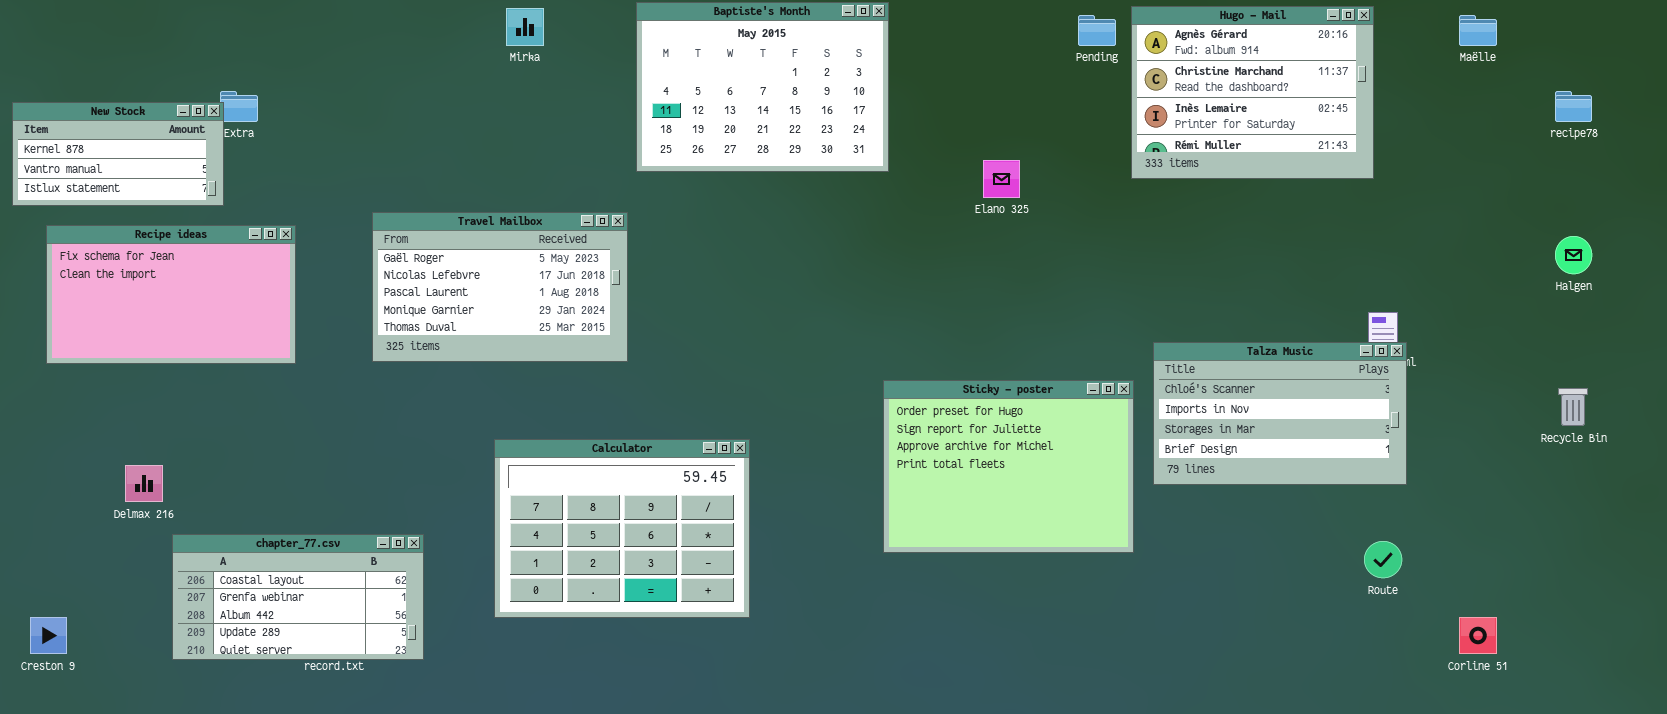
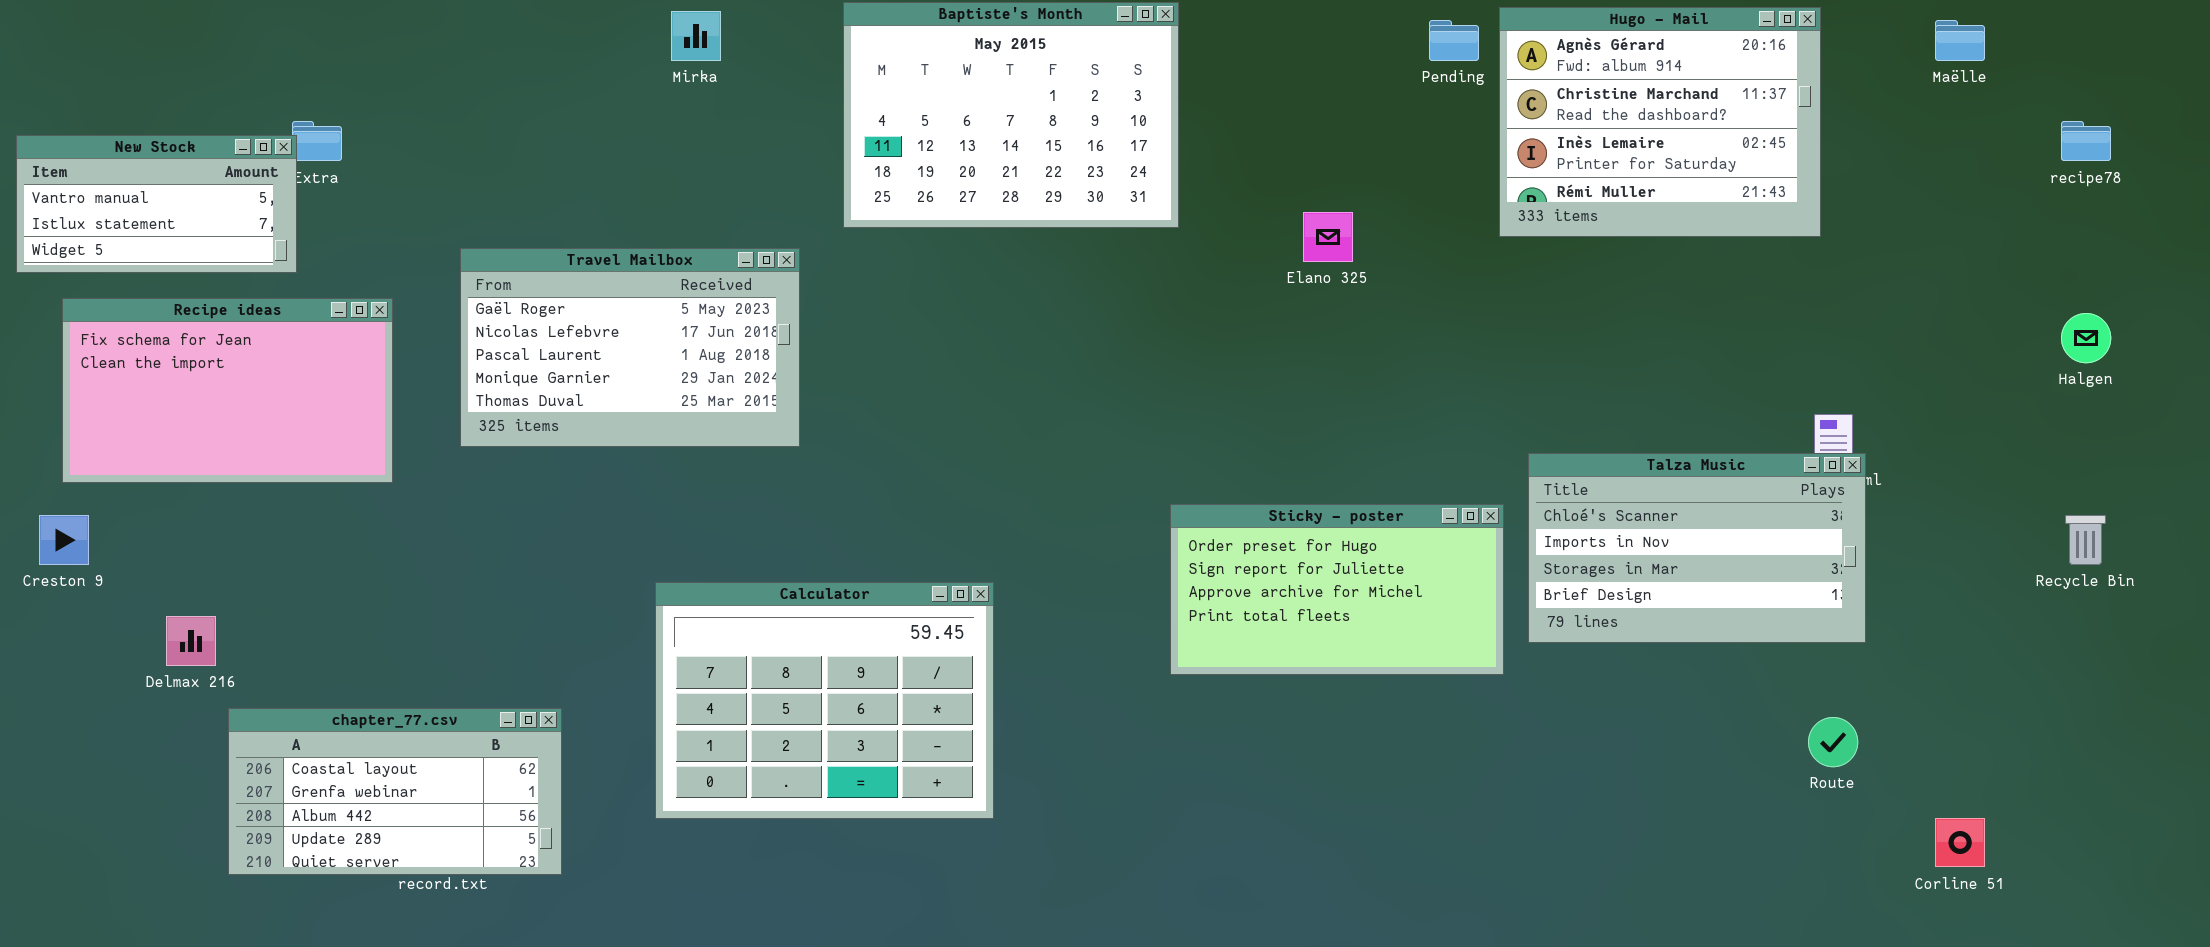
New Stock: [12,102,224,206] -> [16,135,297,273], scrolled down 1 row
Travel Mailbox: [372,212,628,362] -> [460,248,800,447], moved
Sticky - poster: [883,380,1134,553] -> [1170,504,1504,675], resized
Creston 9: [30,617,67,654] -> [39,515,89,565], moved

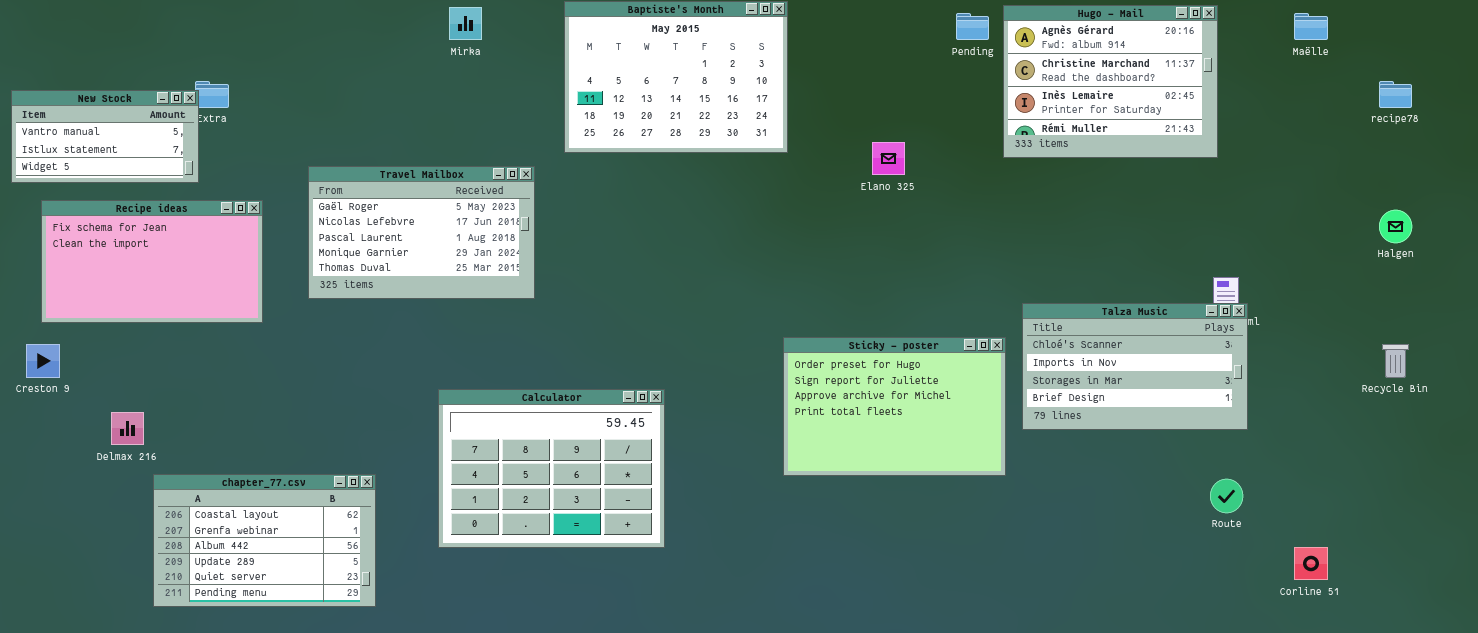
Sticky - poster: [1170,504,1504,675] -> [783,337,1006,476], resized
chapter_77.csv: [228,708,562,875] -> [153,474,376,607], resized

